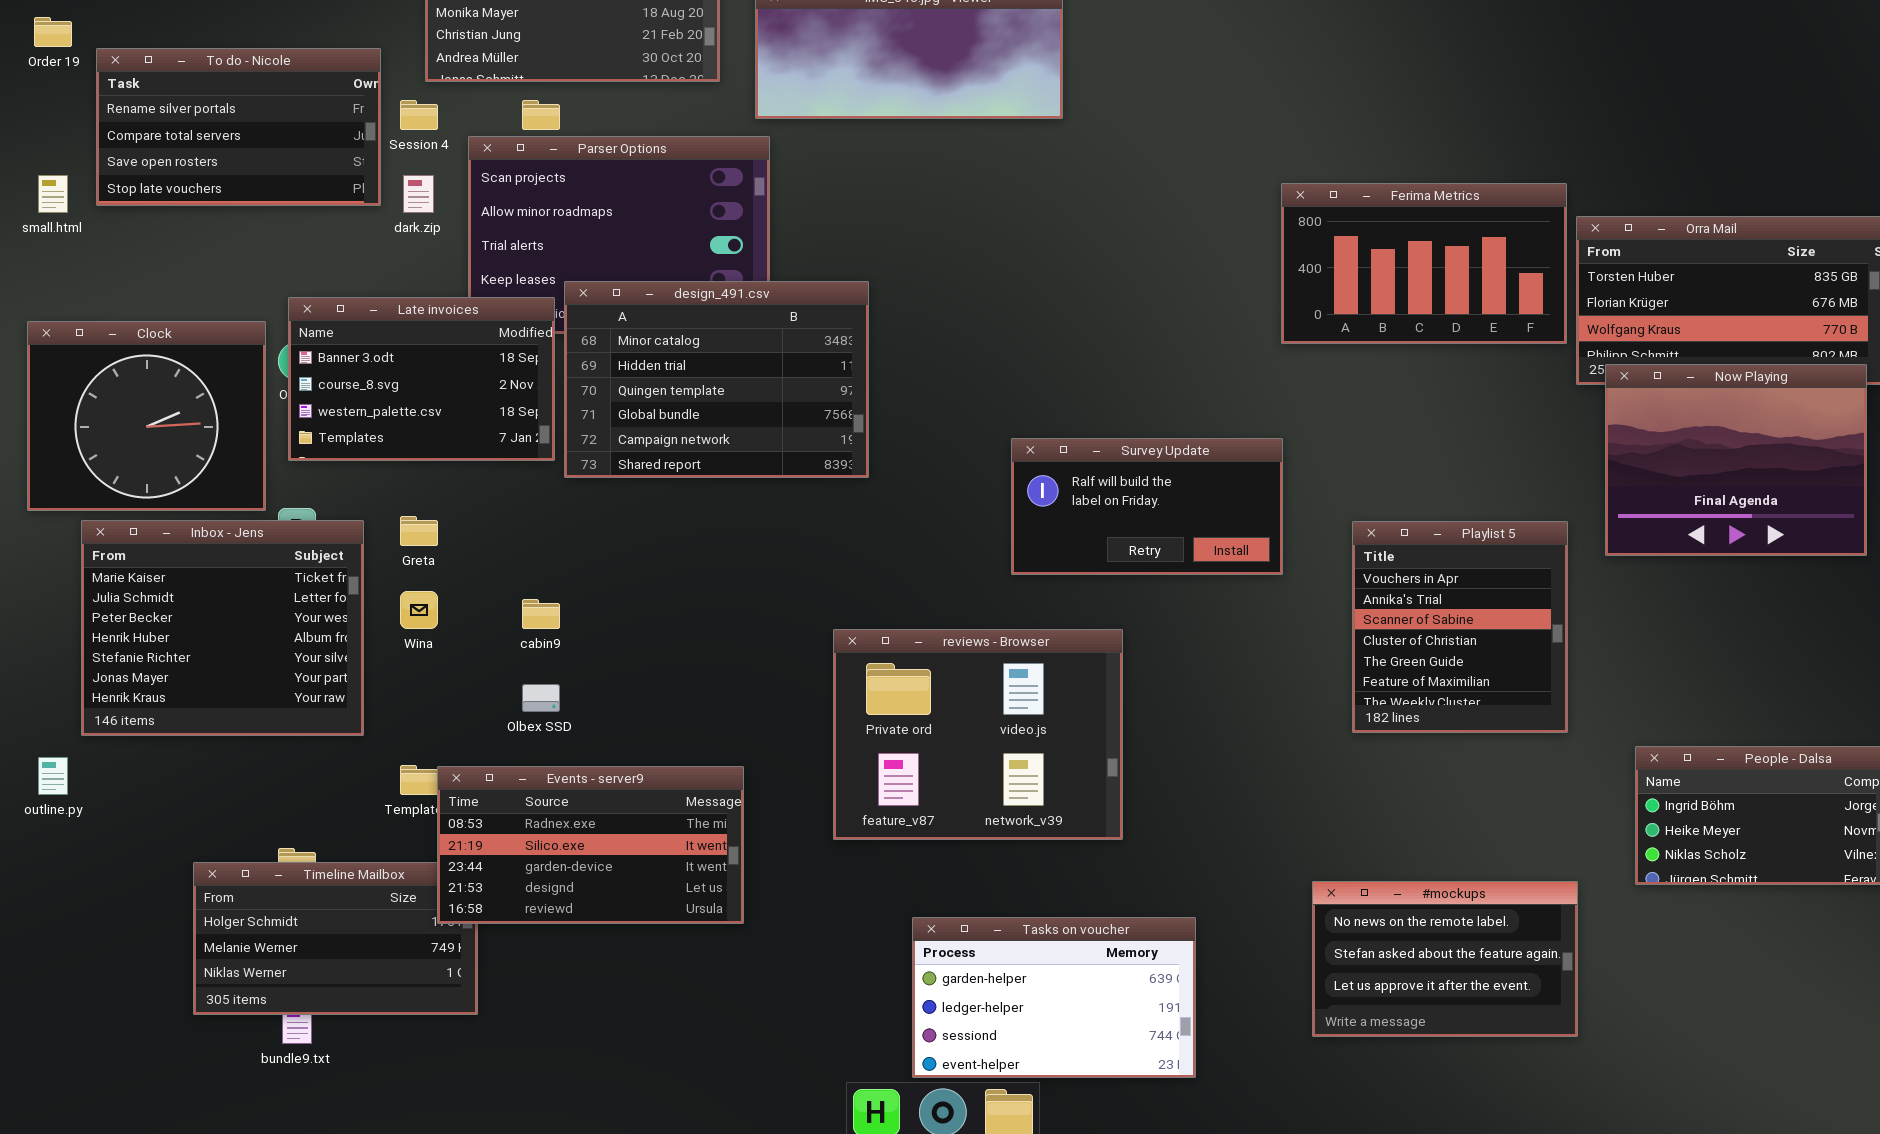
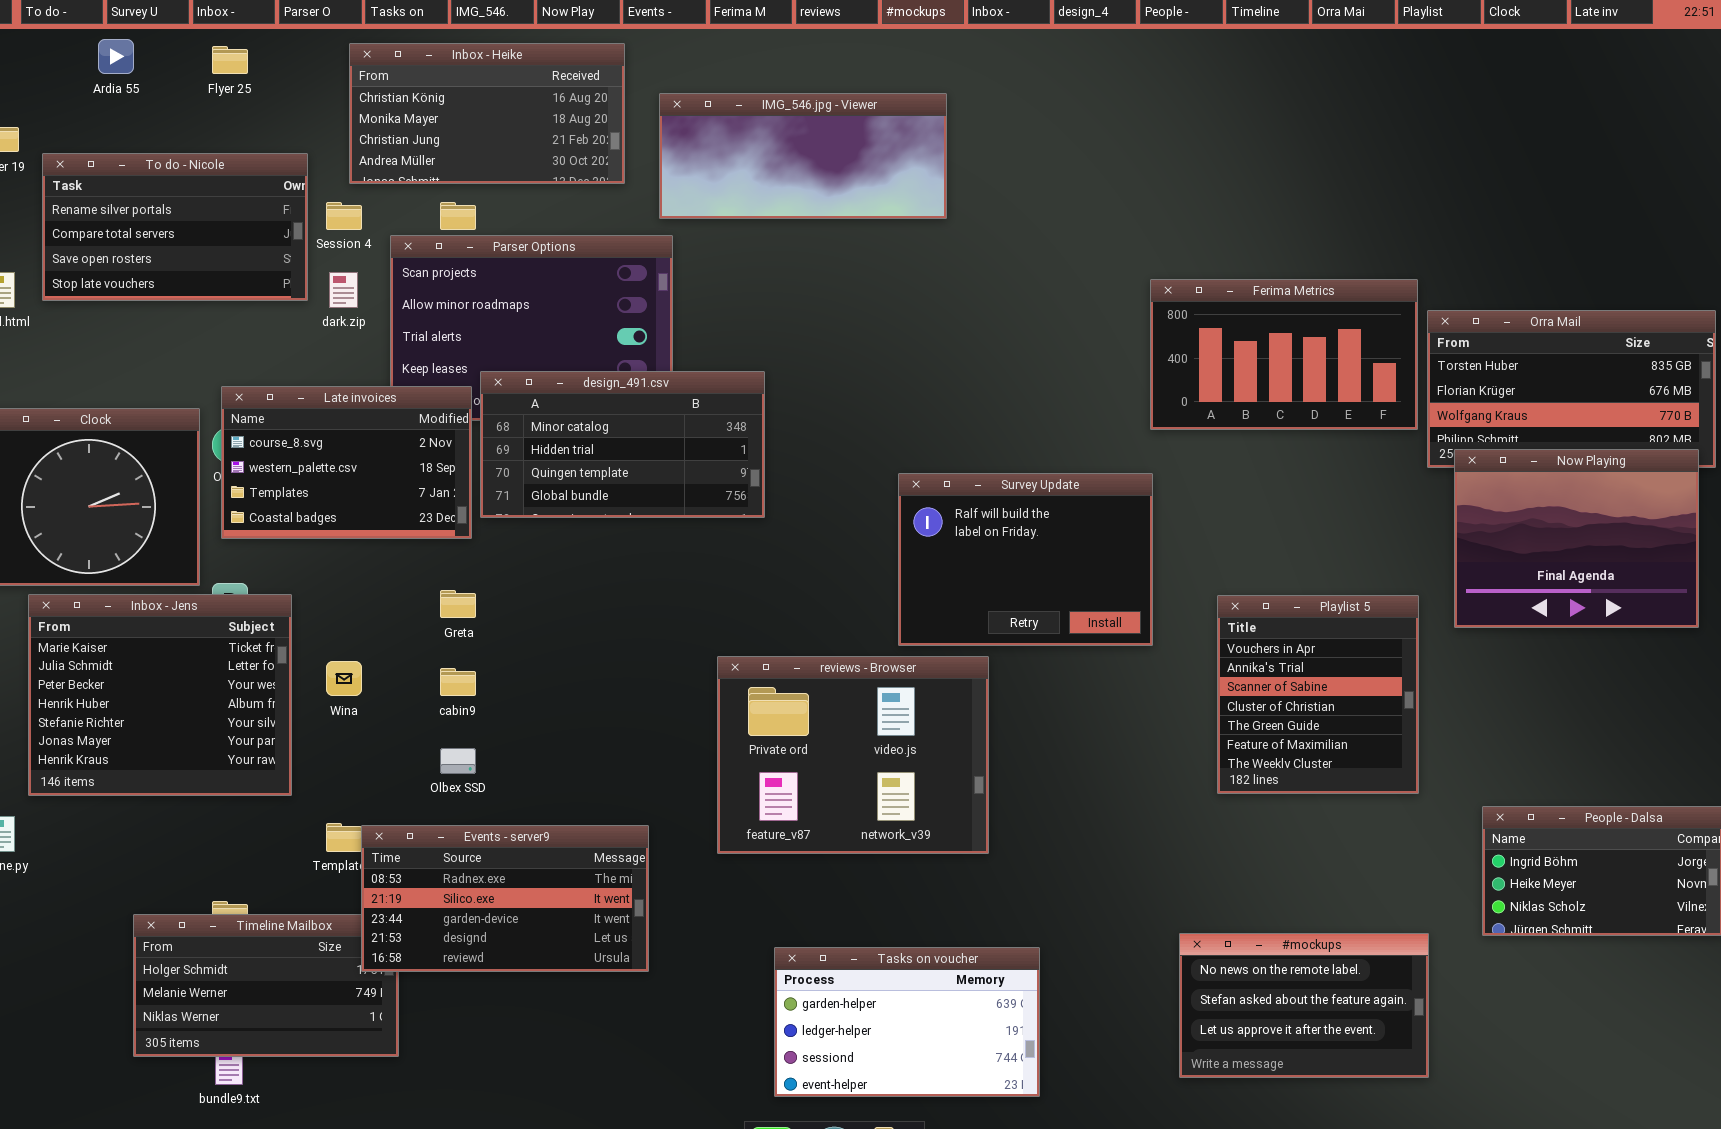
design_491.csv: [564,281,869,478] -> [480,371,765,518], resized
Late invoices: [288,297,555,461] -> [221,386,472,539], scrolled down 1 row
Survey Update: [1011,438,1283,575] -> [898,473,1153,646], resized
Greta: [400,516,438,546] -> [440,590,476,618], moved
reviews - Browser: [833,629,1123,840] -> [717,656,989,854], moved
Tasks on voucher: [912,917,1196,1078] -> [774,947,1040,1097], moved

